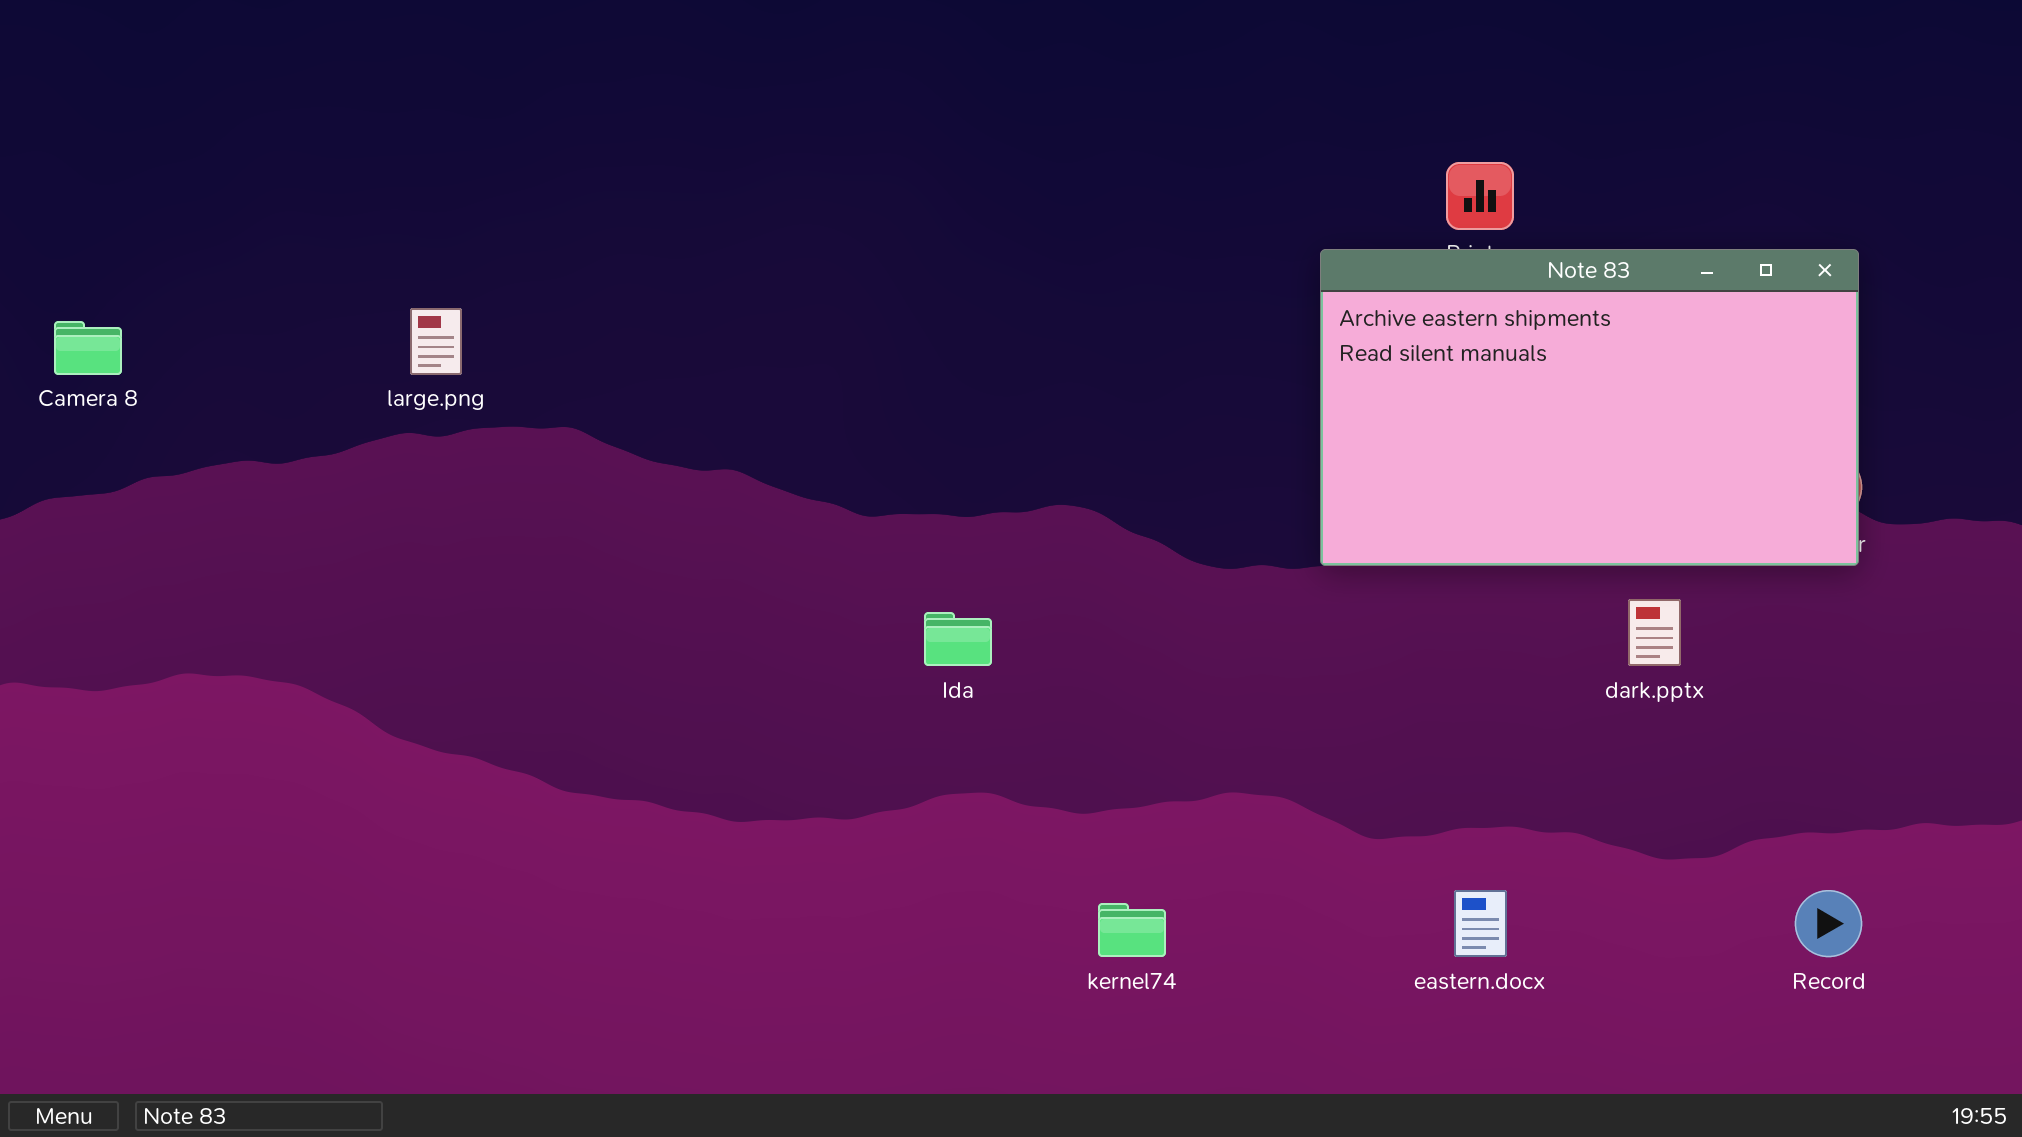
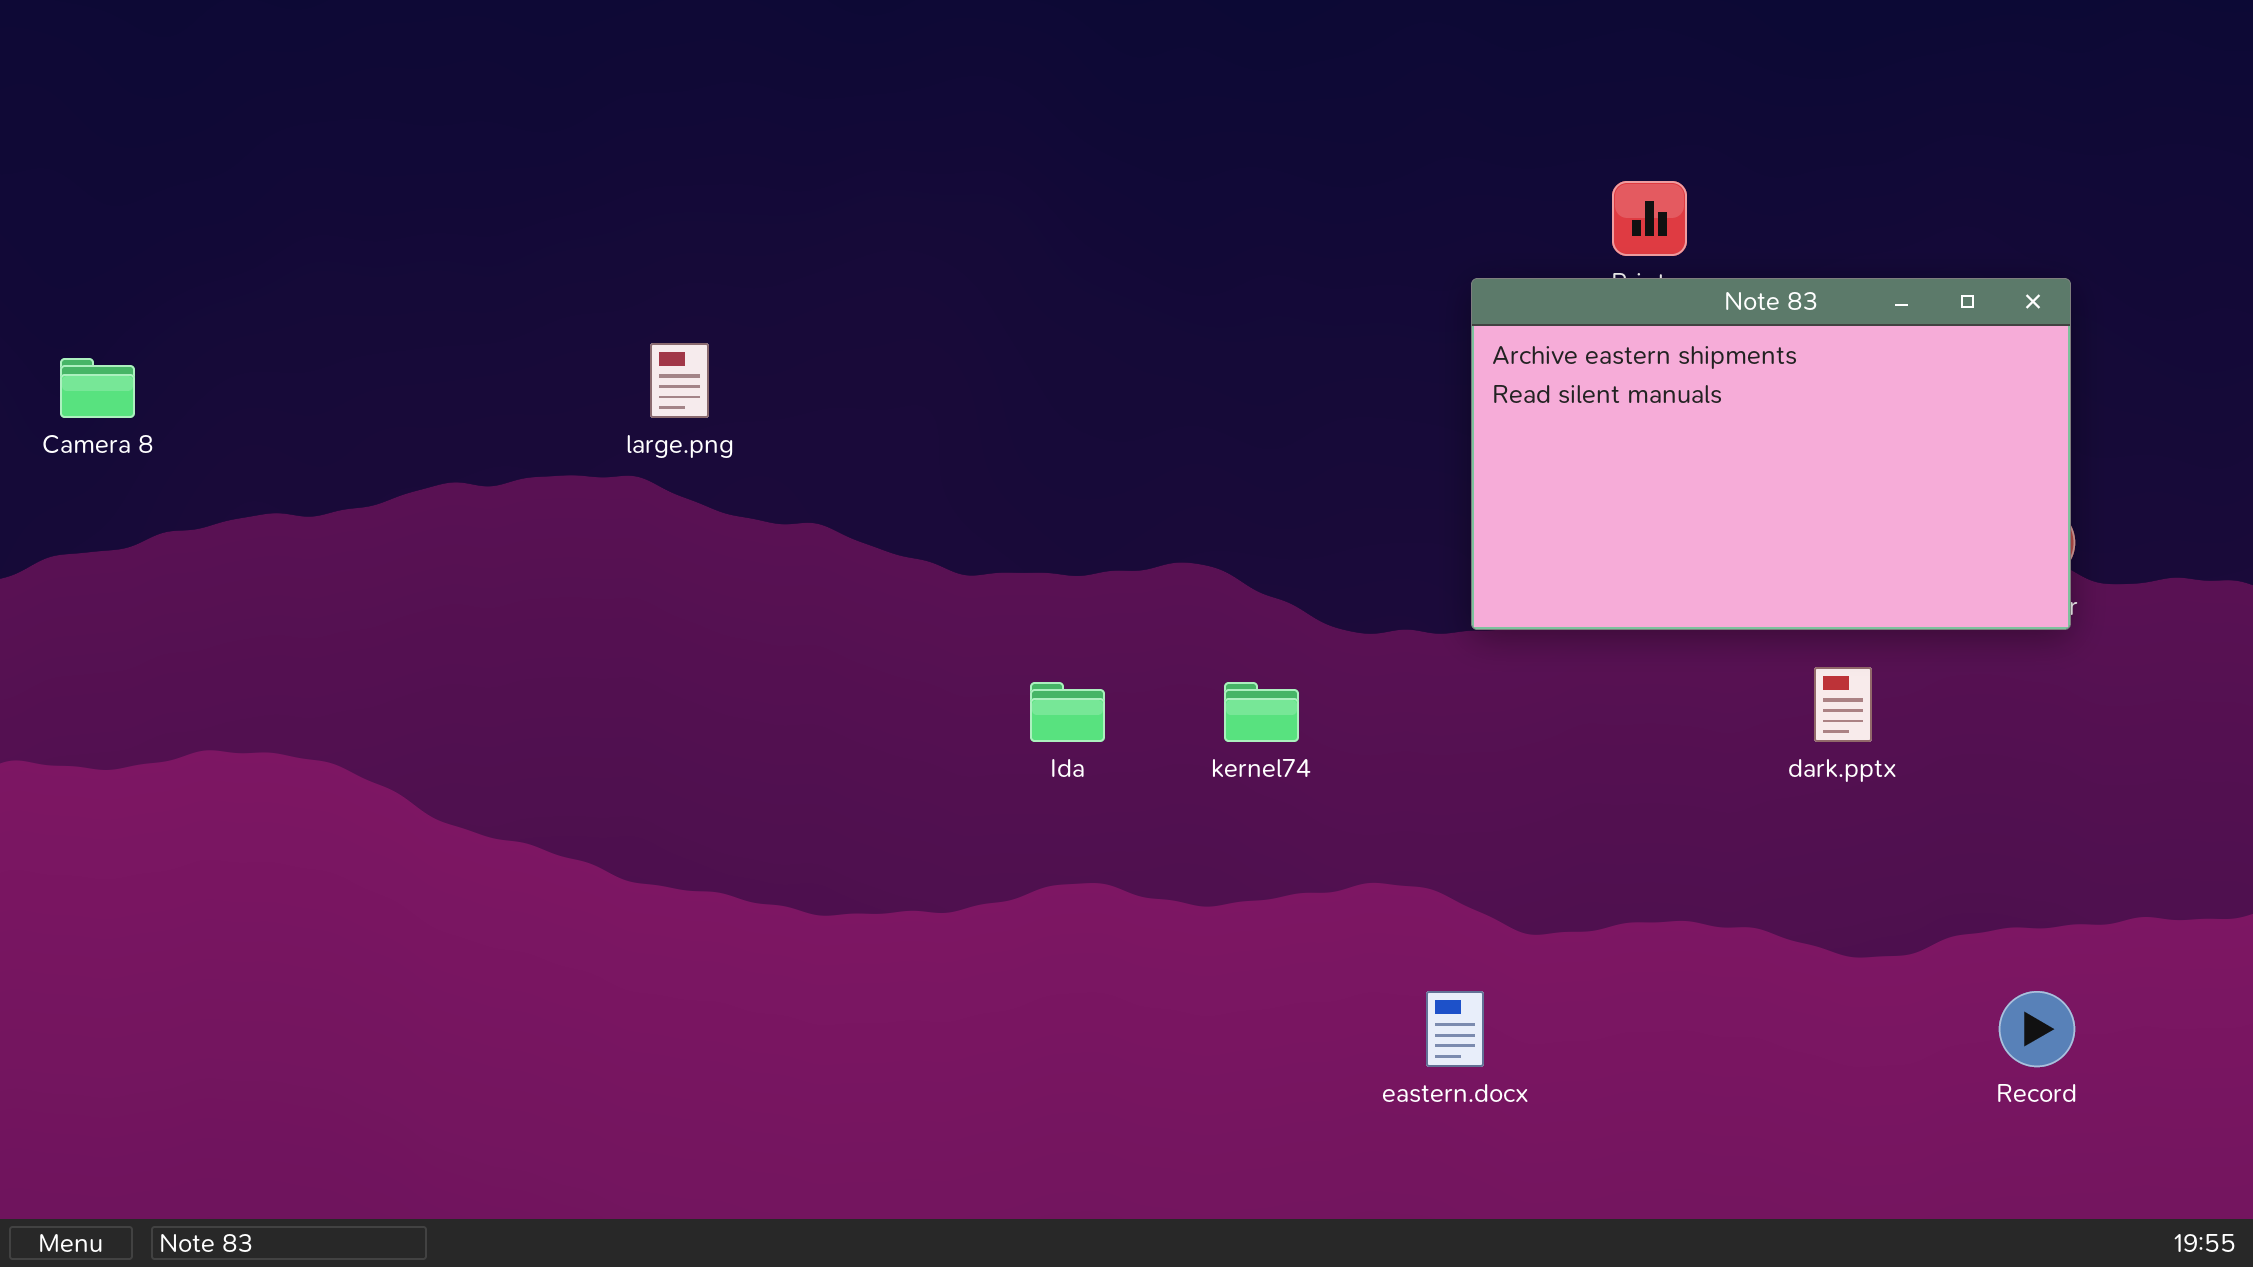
large.png: [410,308,462,375] -> [650,343,709,418], moved
eastern.docx: [1454,890,1507,957] -> [1426,991,1484,1067], moved
kernel74: [1098,903,1166,957] -> [1224,682,1299,742], moved

